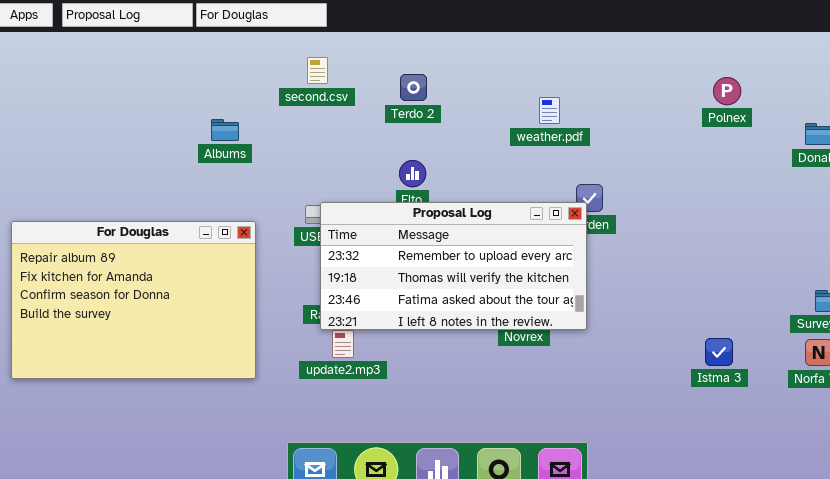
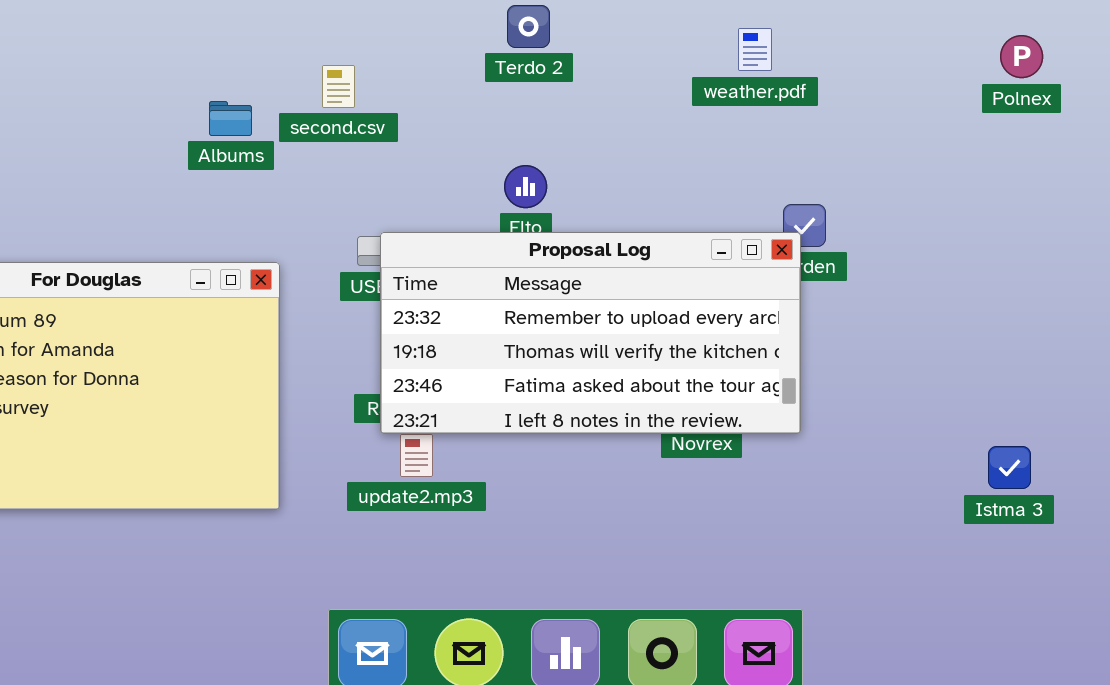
second.csv: [307,57,328,84] -> [322,65,355,108], moved
Terdo 2: [400,74,427,101] -> [507,5,550,48], moved
weather.pdf: [539,97,560,124] -> [738,28,772,71], moved

